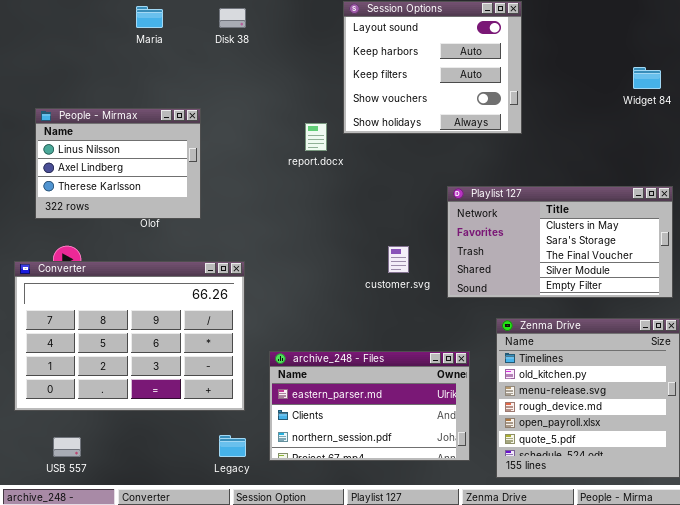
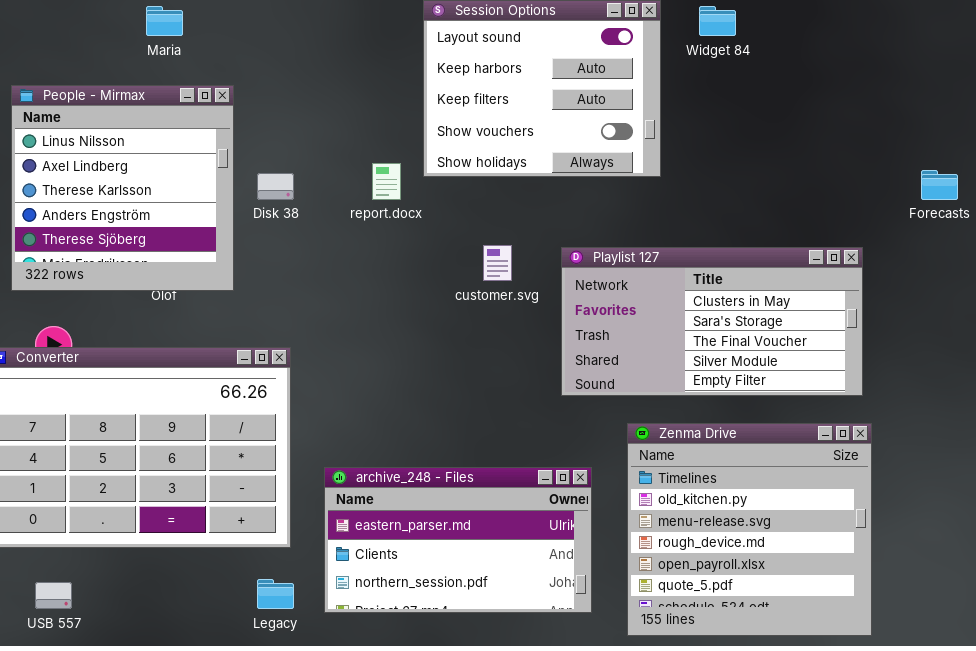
Disk 38: [219,8,246,28] -> [257,173,294,200], moved
Widget 84: [633,67,661,89] -> [699,6,736,36], moved
People - Mirmax: [35,108,201,219] -> [11,85,234,291], resized
customer.svg: [388,246,409,273] -> [483,245,512,281], moved

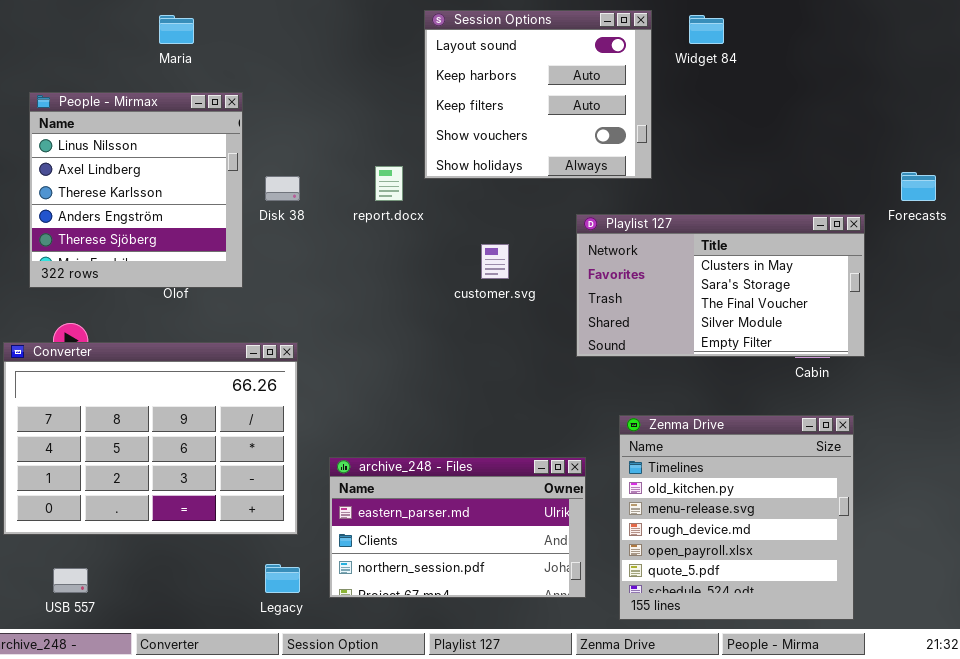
Playlist 127: [561,247,863,396] -> [576,214,865,357], moved

